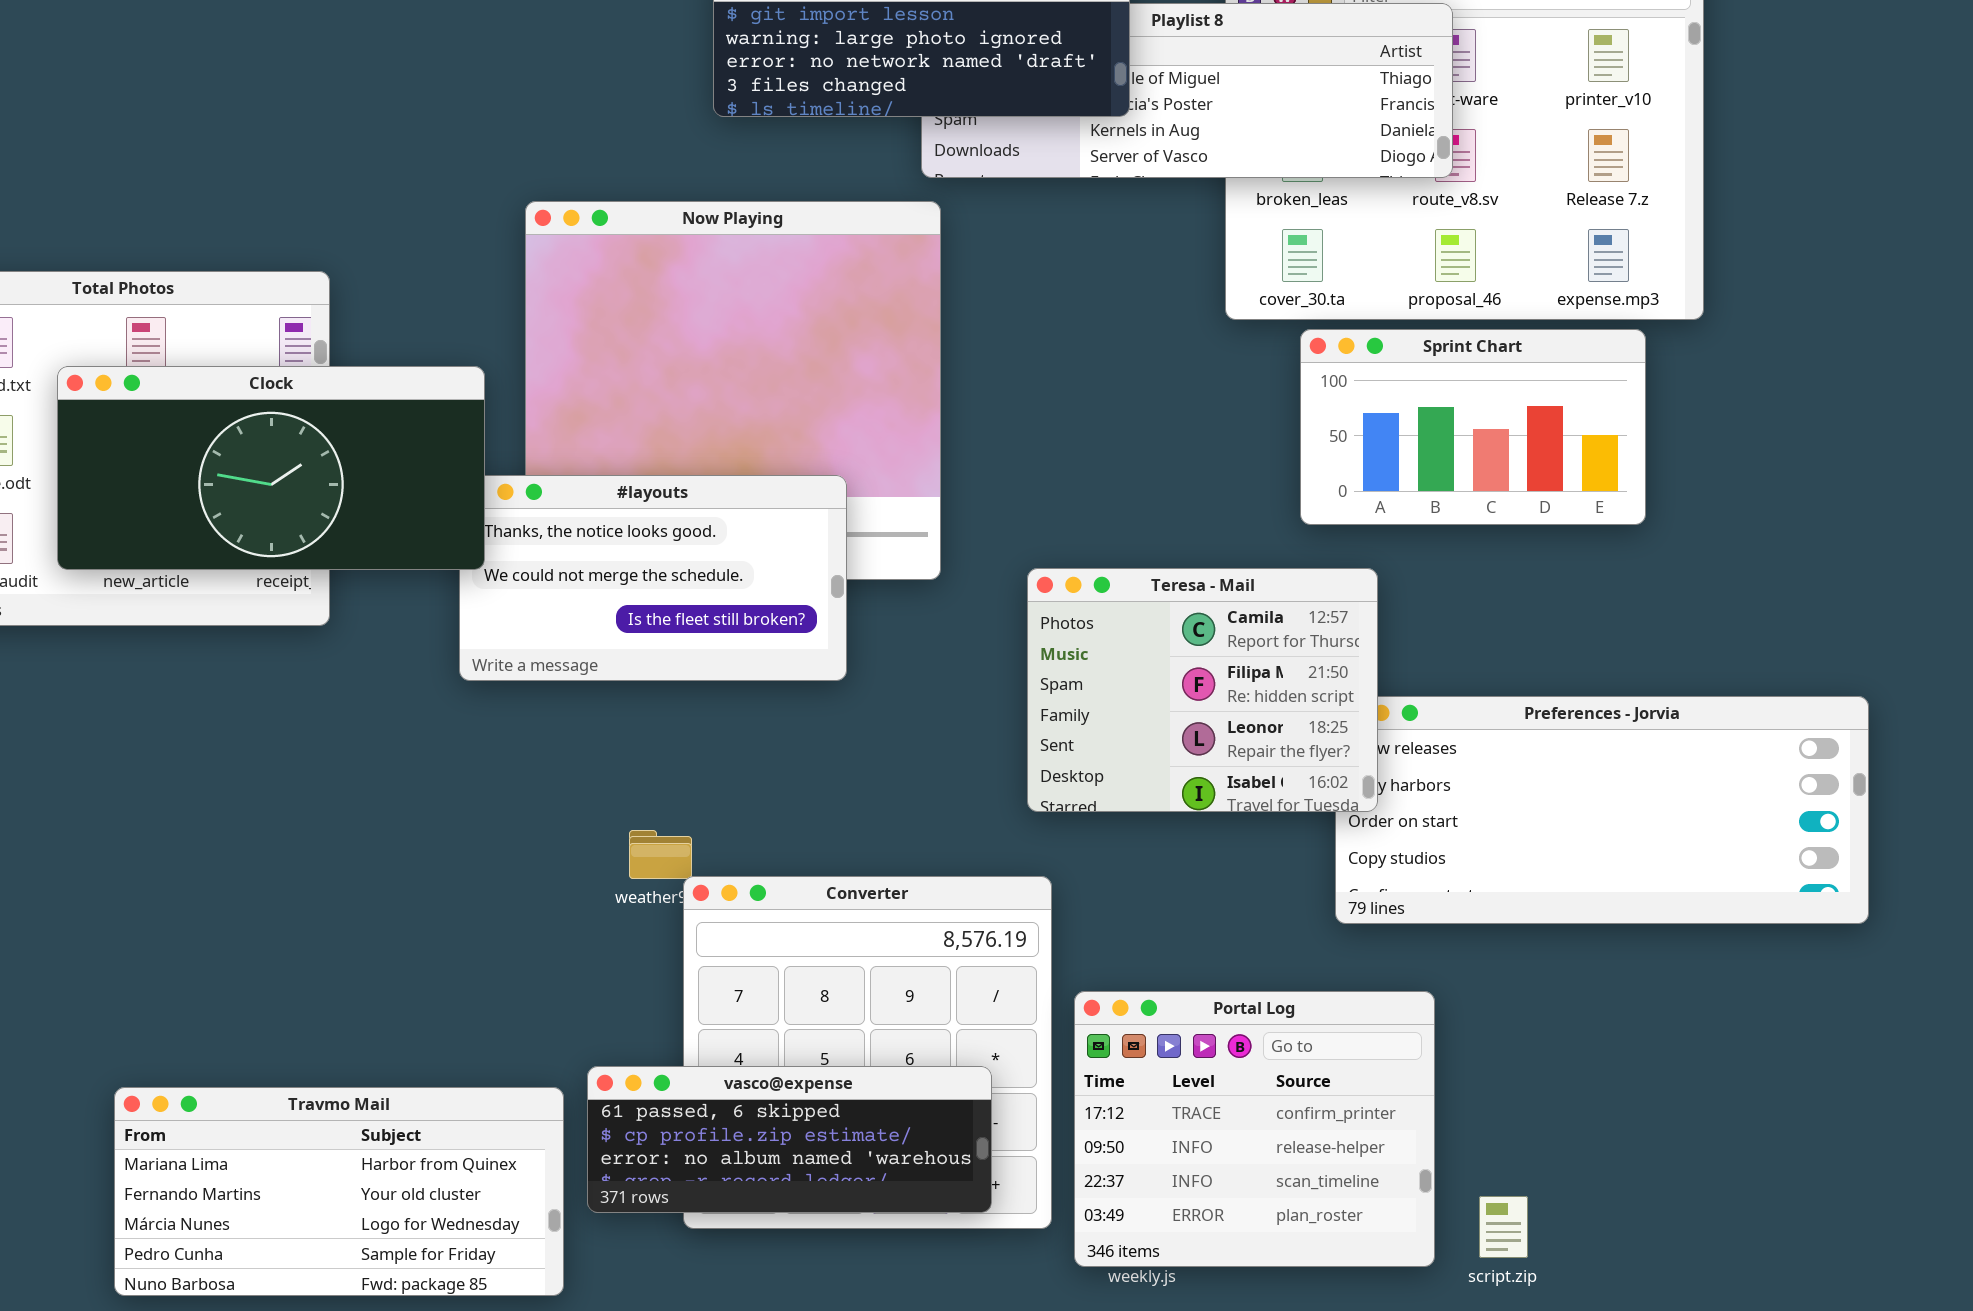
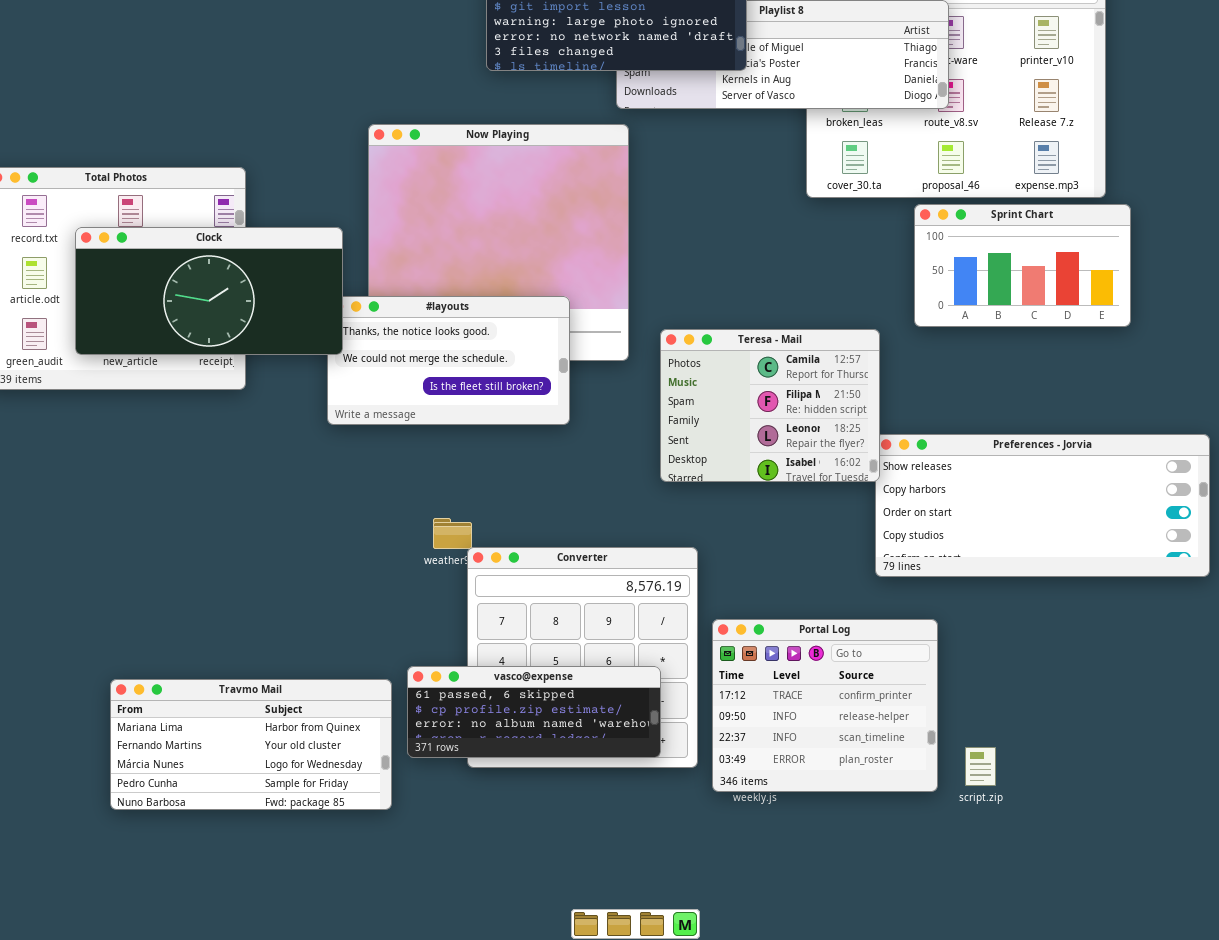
Sprint Chart: [1300,329,1646,525] -> [914,204,1131,327], moved
Teresa - Mail: [1027,568,1378,812] -> [660,329,880,482], moved

